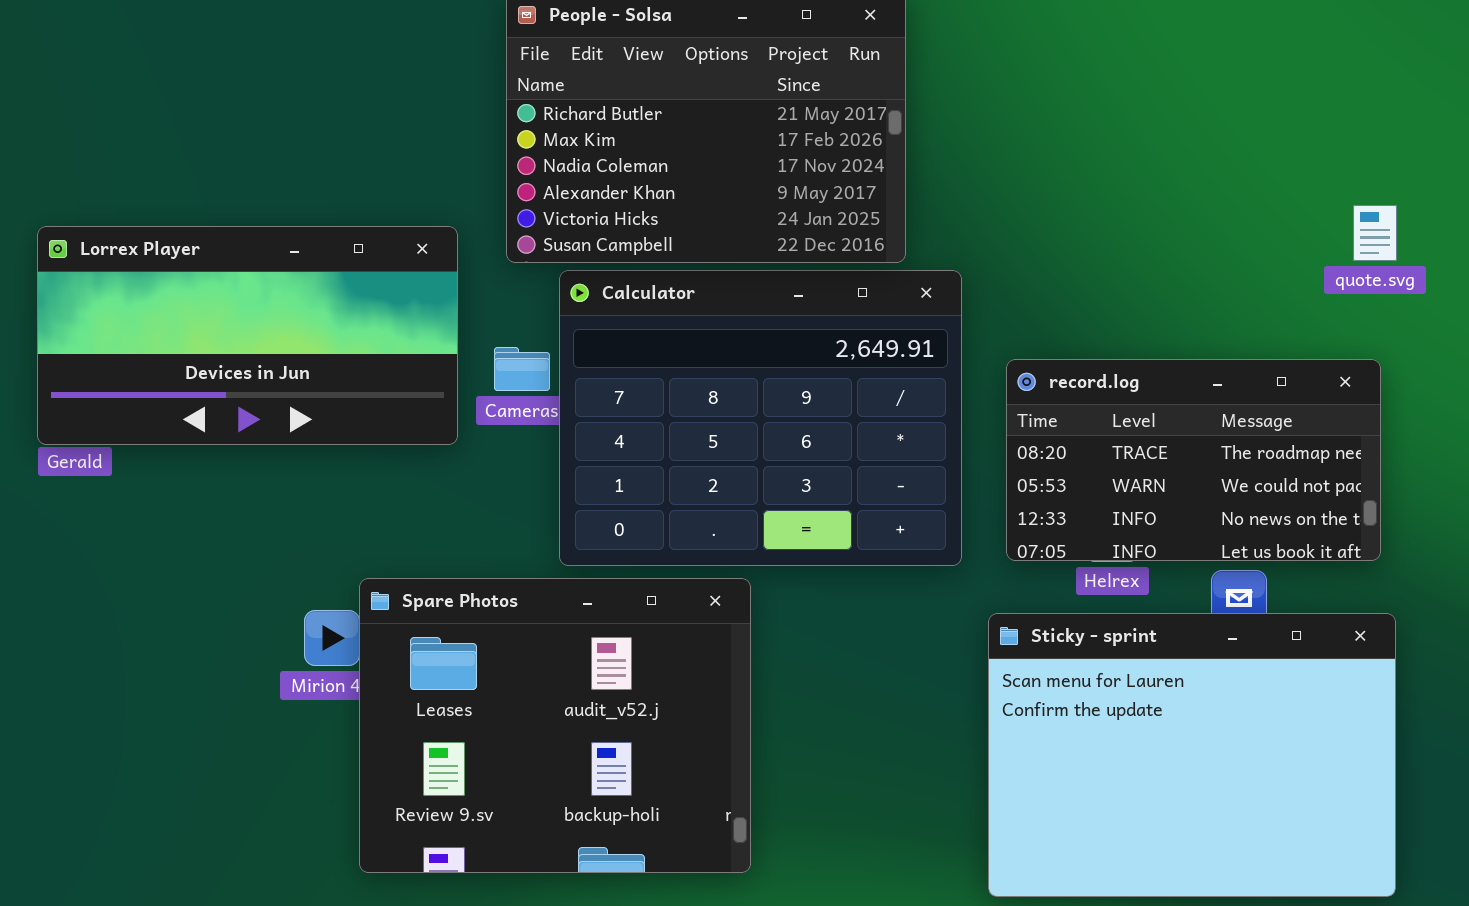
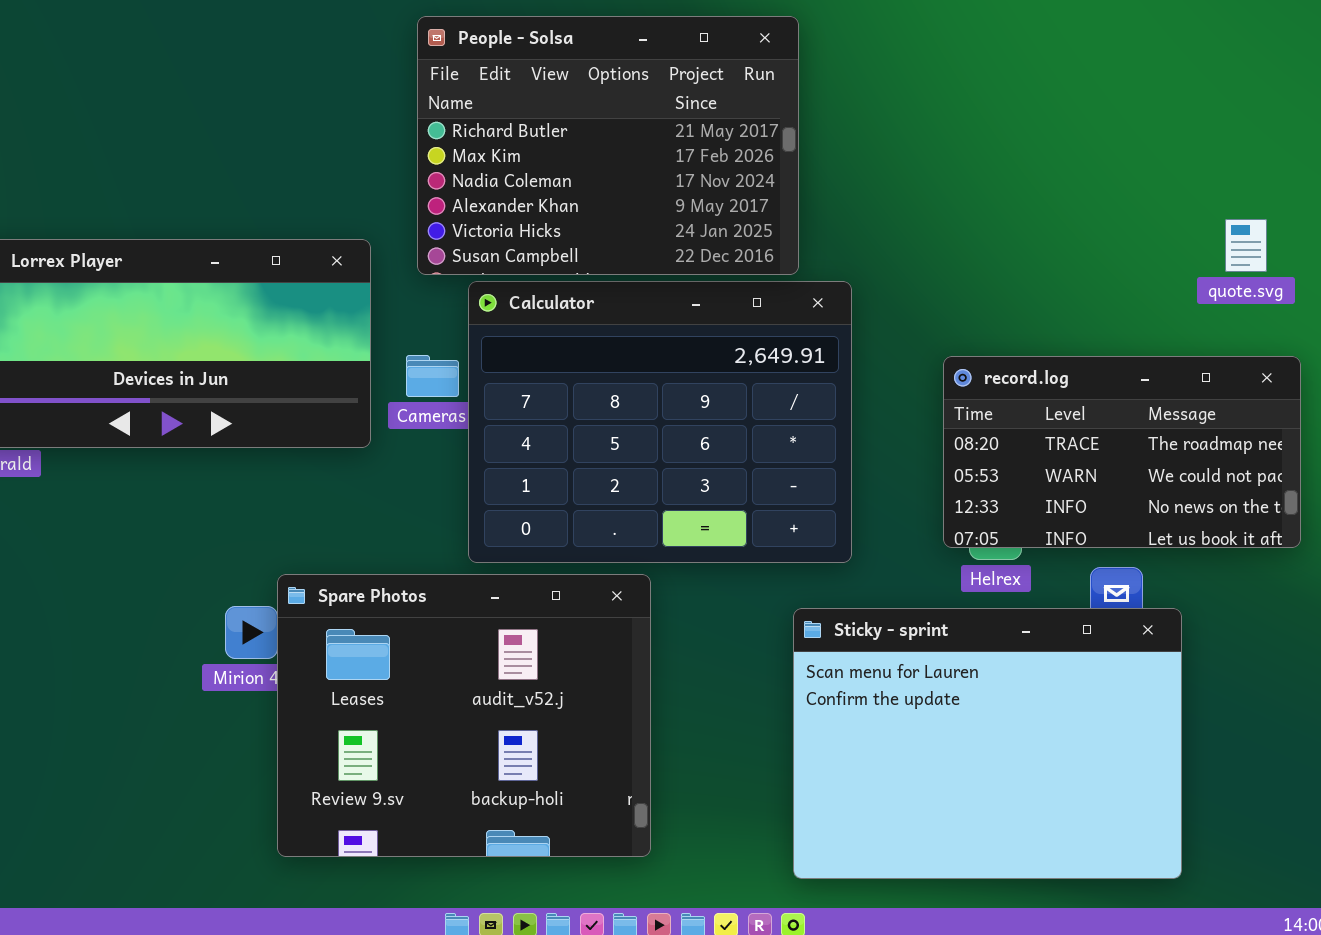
record.log: [1006,359,1381,561] -> [943,356,1301,548], moved
Sticky - sprint: [988,613,1396,897] -> [793,608,1182,879], moved

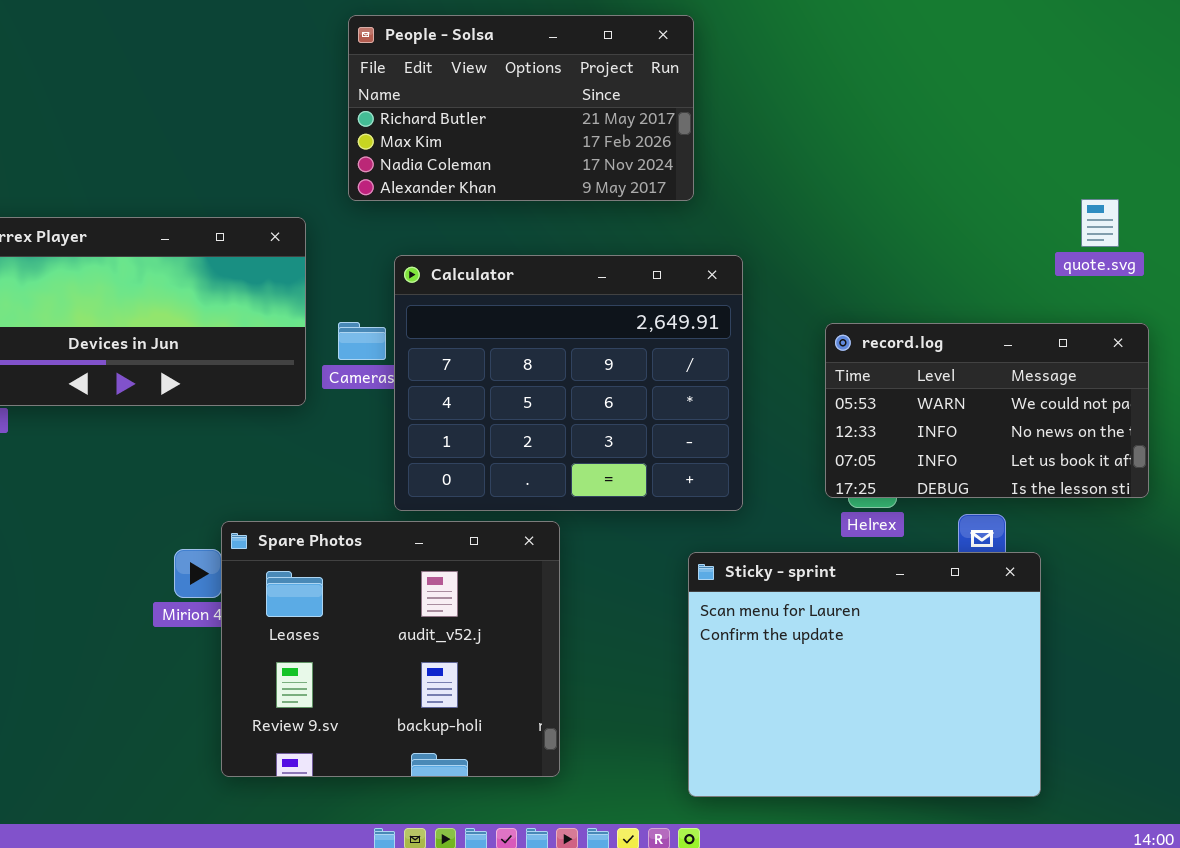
People - Solsa: [417,16,799,275] -> [348,15,694,201], resized
record.log: [943,356,1301,548] -> [825,323,1149,498], scrolled down 1 row

